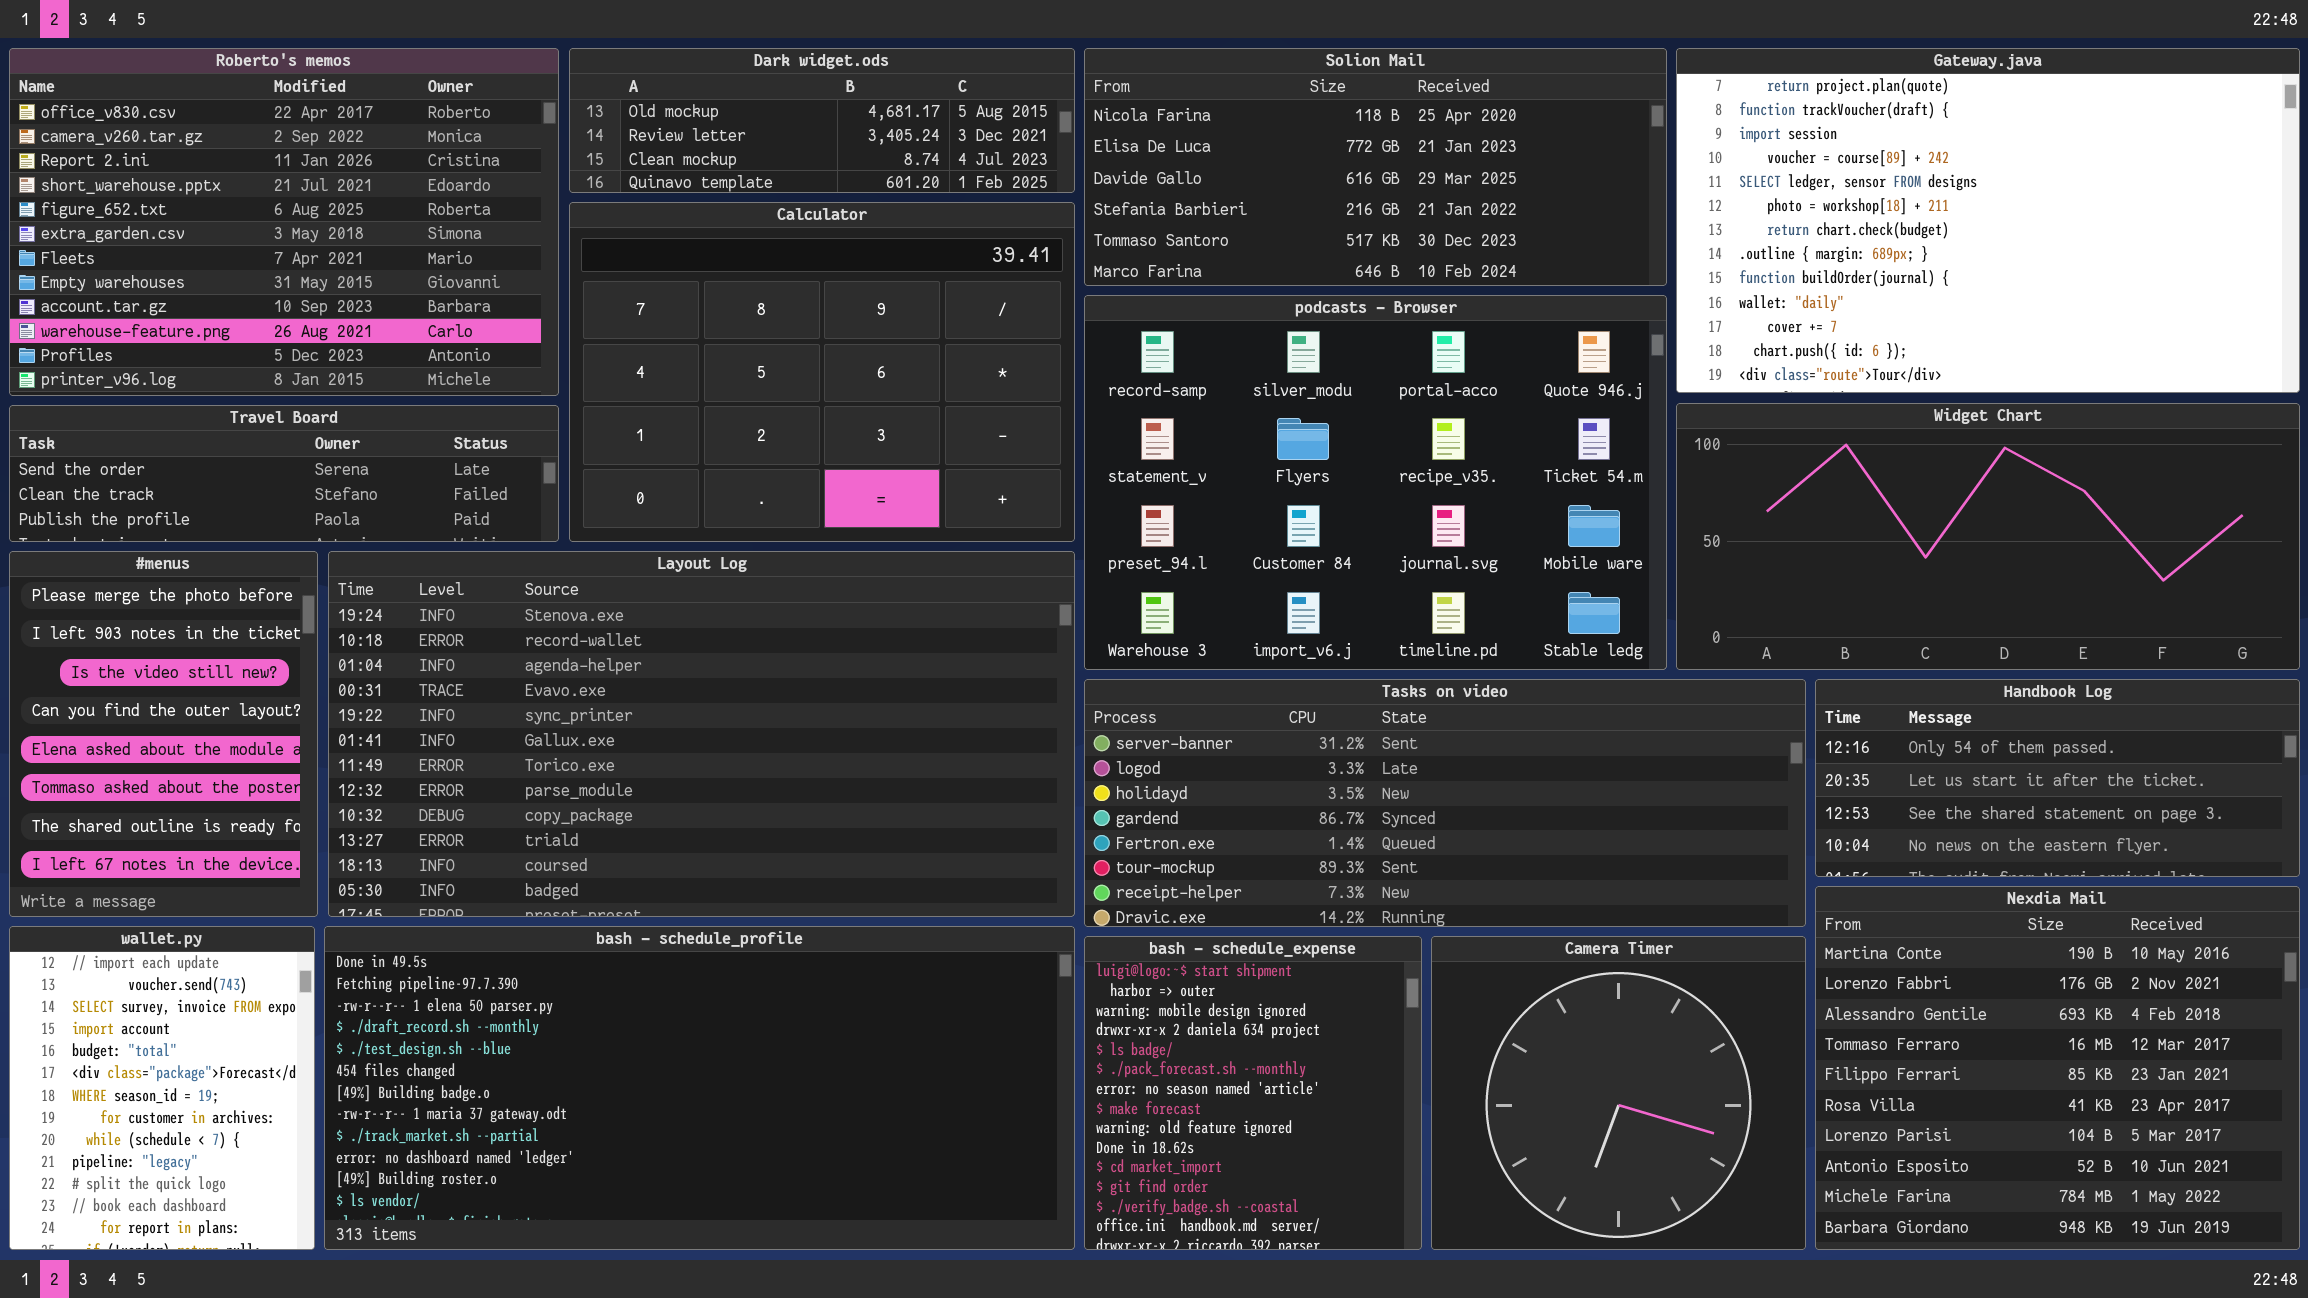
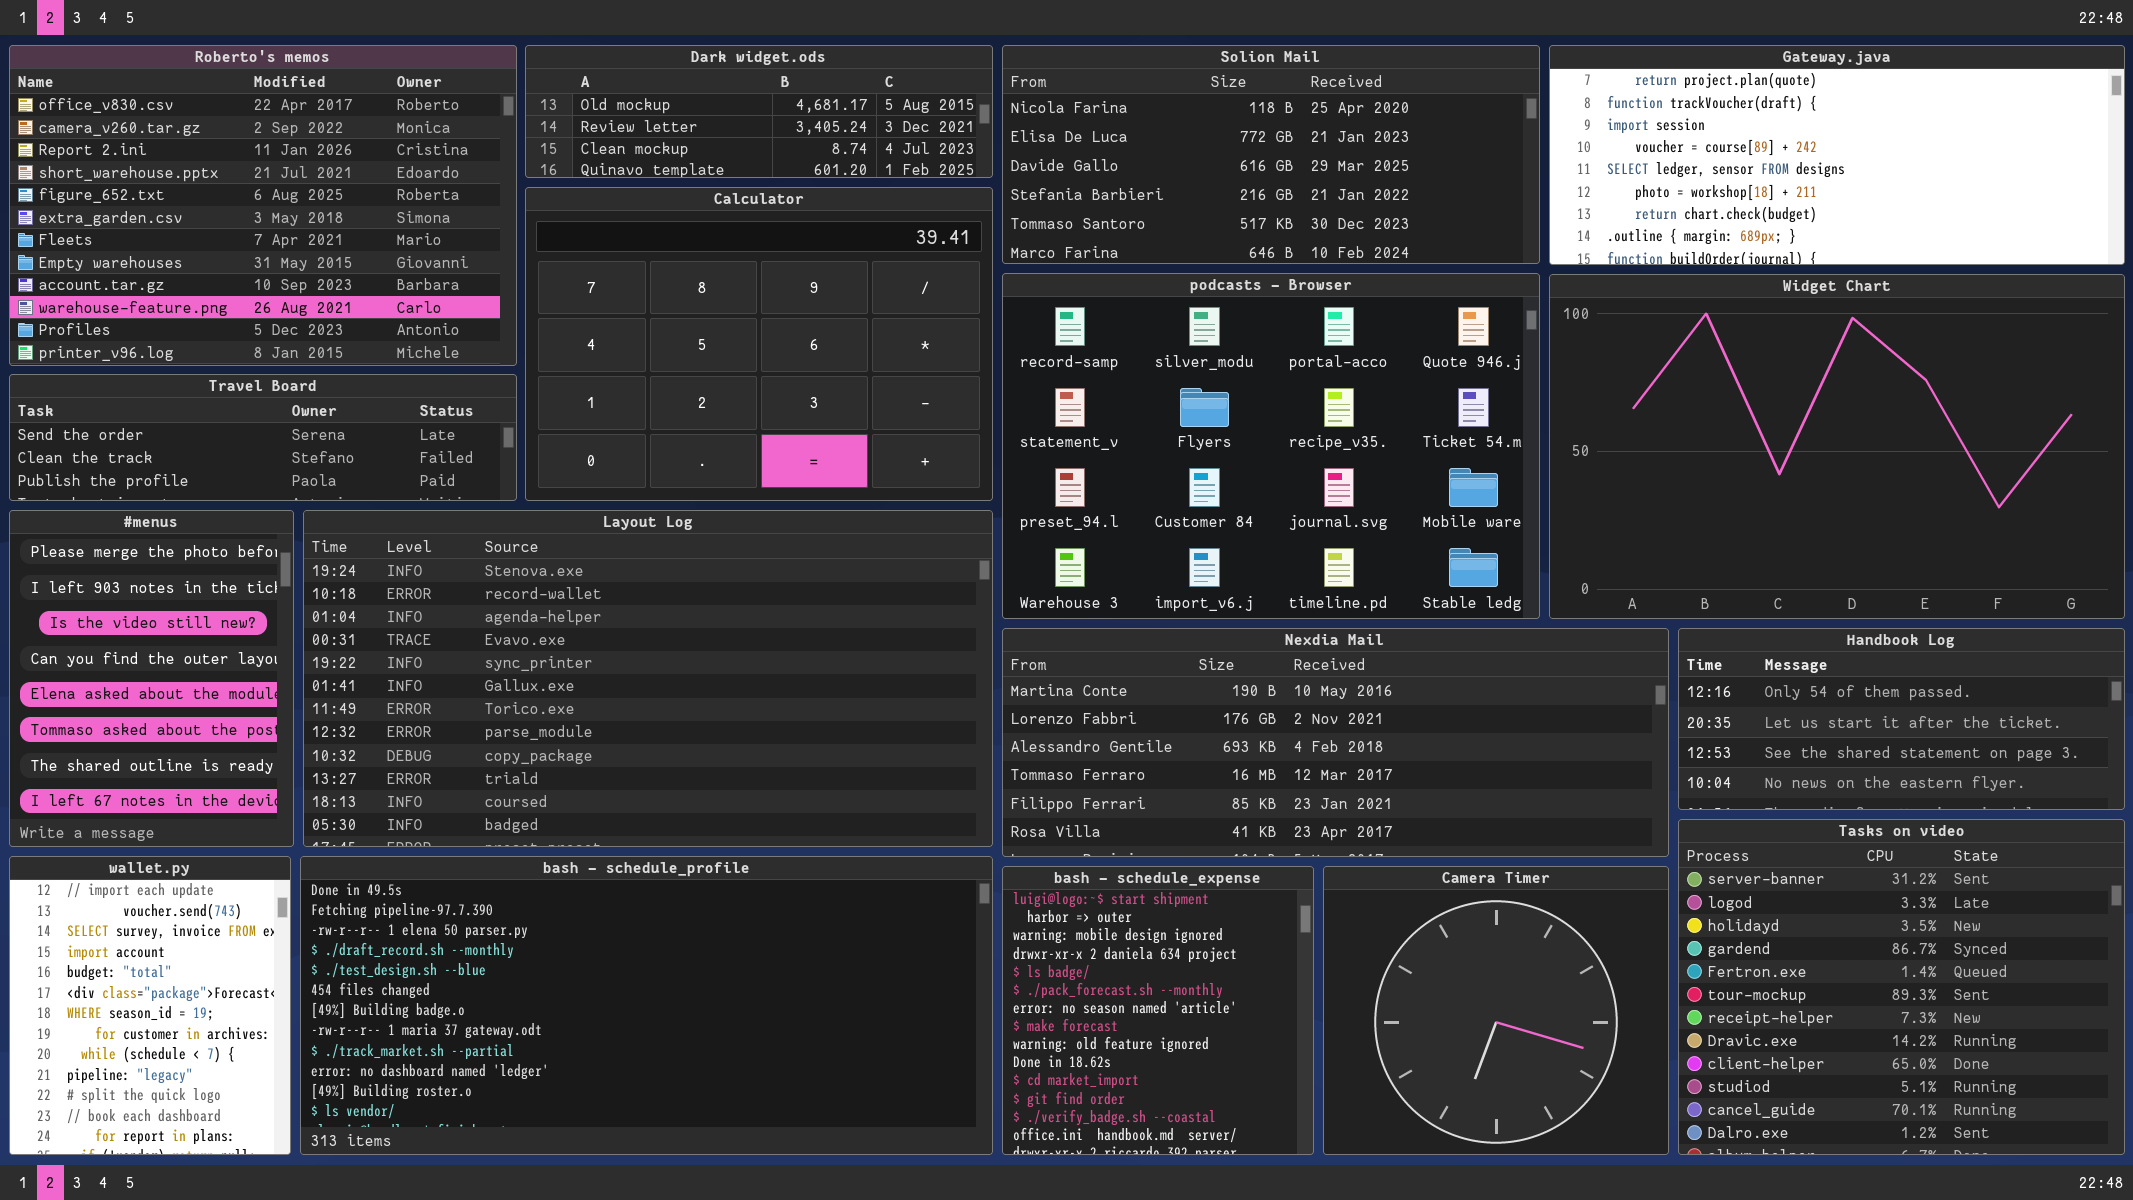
Gateway.java: [1676,48,2300,393] -> [1549,45,2125,265], resized
Widget Chart: [1676,403,2300,670] -> [1549,274,2125,619], resized
Tasks on video: [1084,679,1806,927] -> [1678,819,2125,1155], moved, resized
Nexdia Mail: [1815,886,2300,1250] -> [1002,628,1669,857], moved, resized

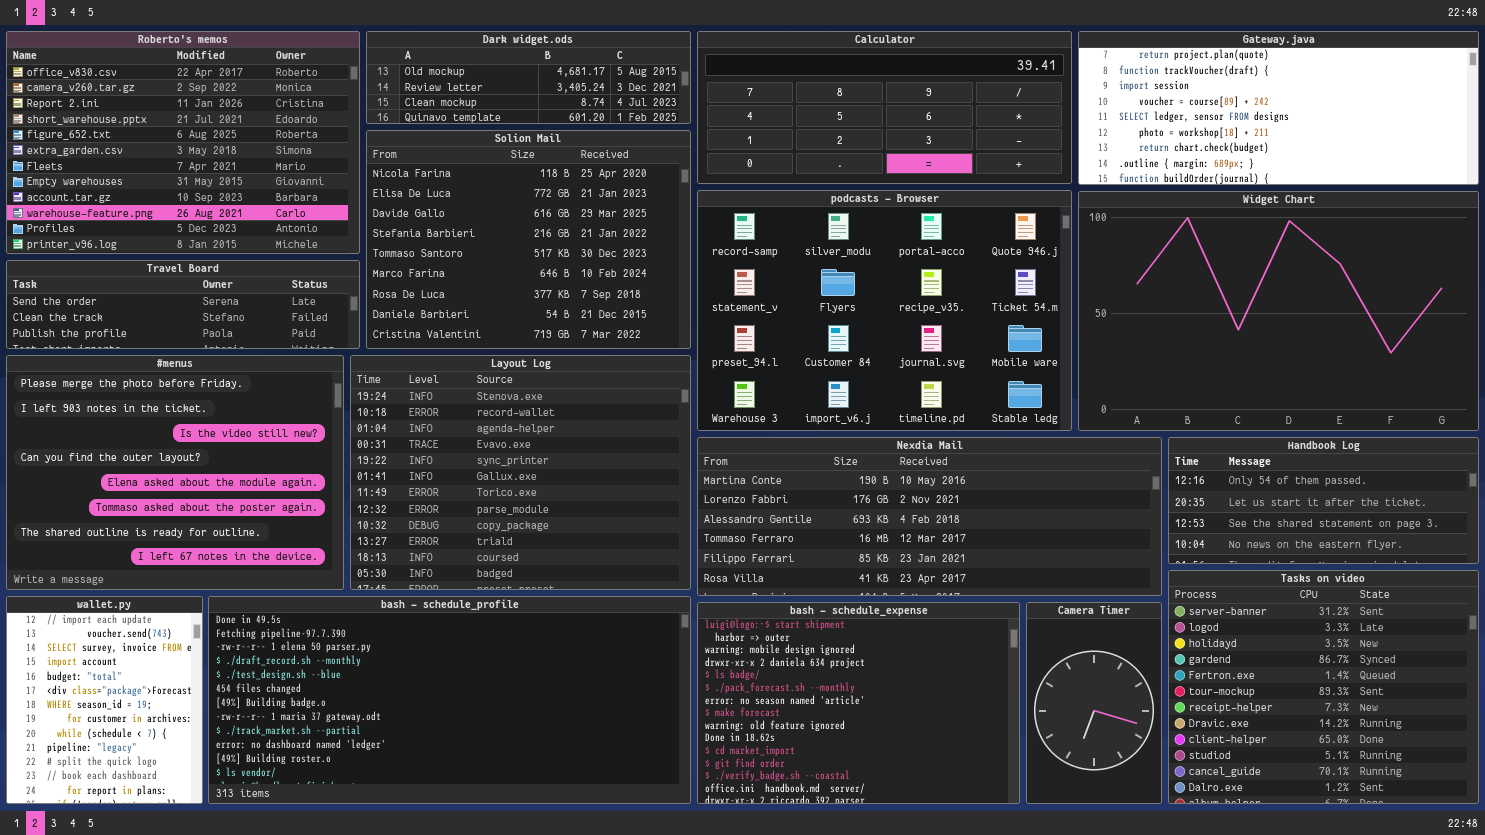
Solion Mail: [1002,45,1540,264] -> [366,130,691,349], moved, resized
Calculator: [525,187,993,501] -> [697,31,1072,184], moved, resized
#menus: [9,510,294,847] -> [6,355,344,590], resized
Layout Log: [303,510,993,847] -> [350,355,691,590], resized
bash - schedule_expense: [1002,866,1314,1155] -> [697,602,1020,804], resized
Camera Timer: [1323,866,1669,1155] -> [1026,602,1162,804], resized

